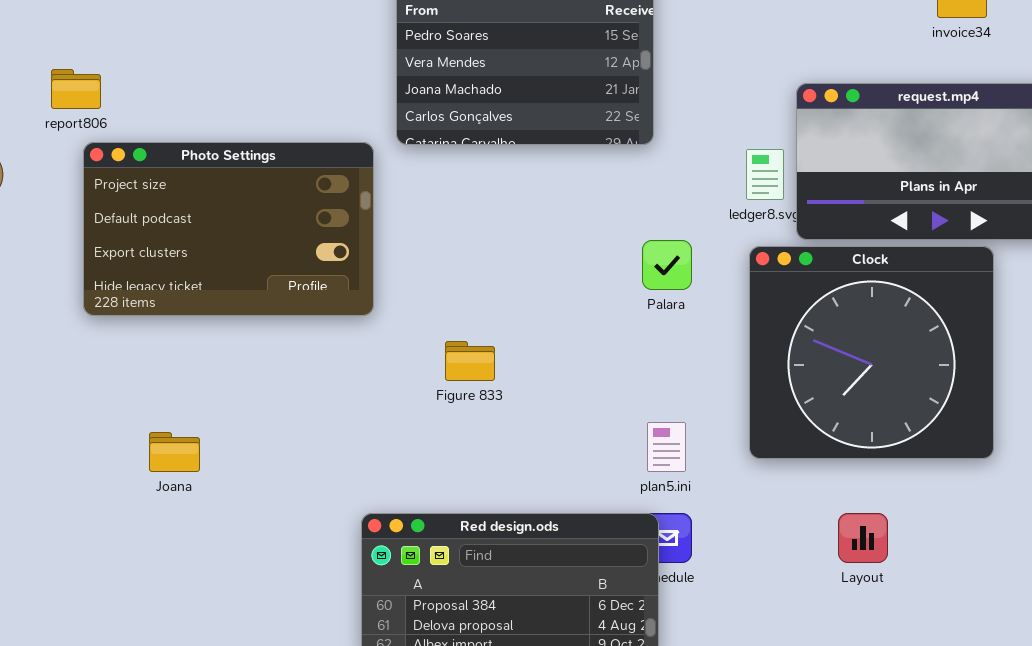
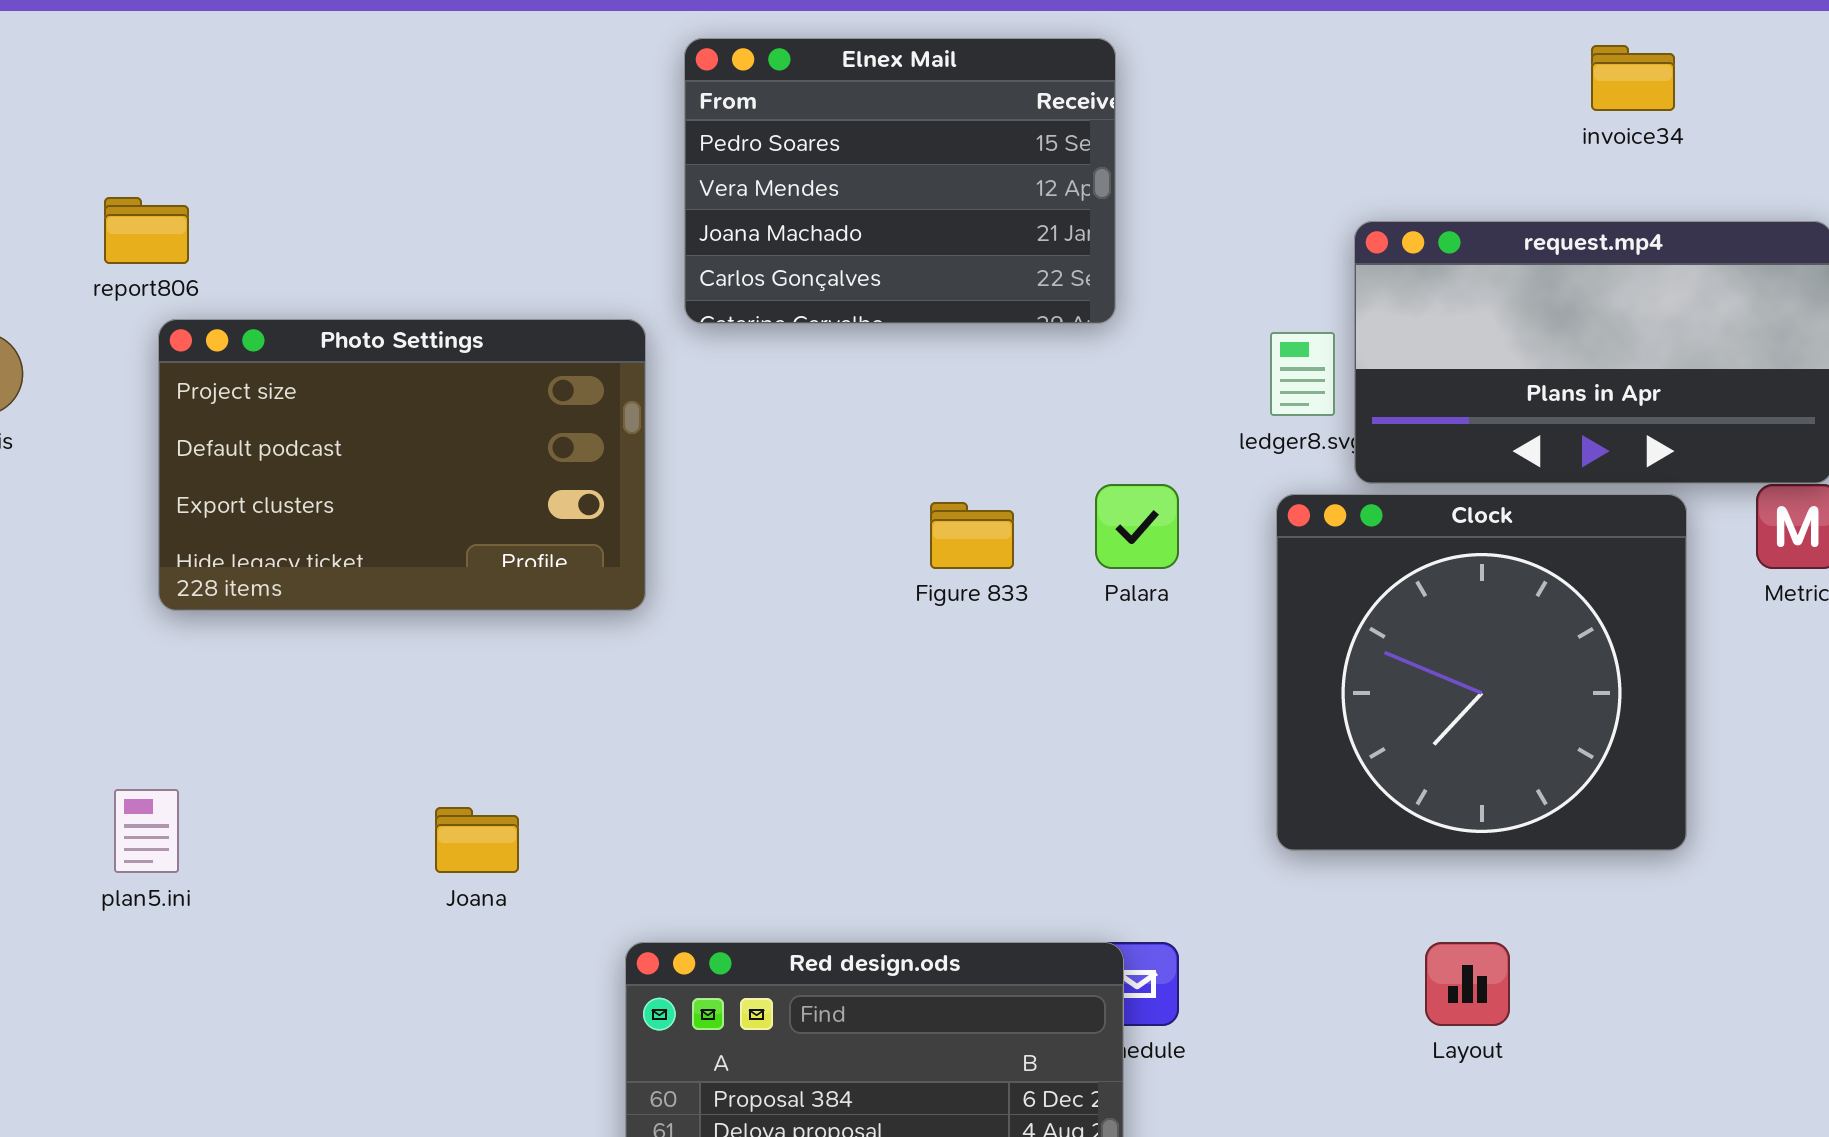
Figure 833: [445,341,495,381] -> [930,502,1014,569], moved
plan5.ini: [647,422,686,472] -> [114,789,179,873], moved
Joana: [149,432,200,472] -> [435,807,519,873], moved

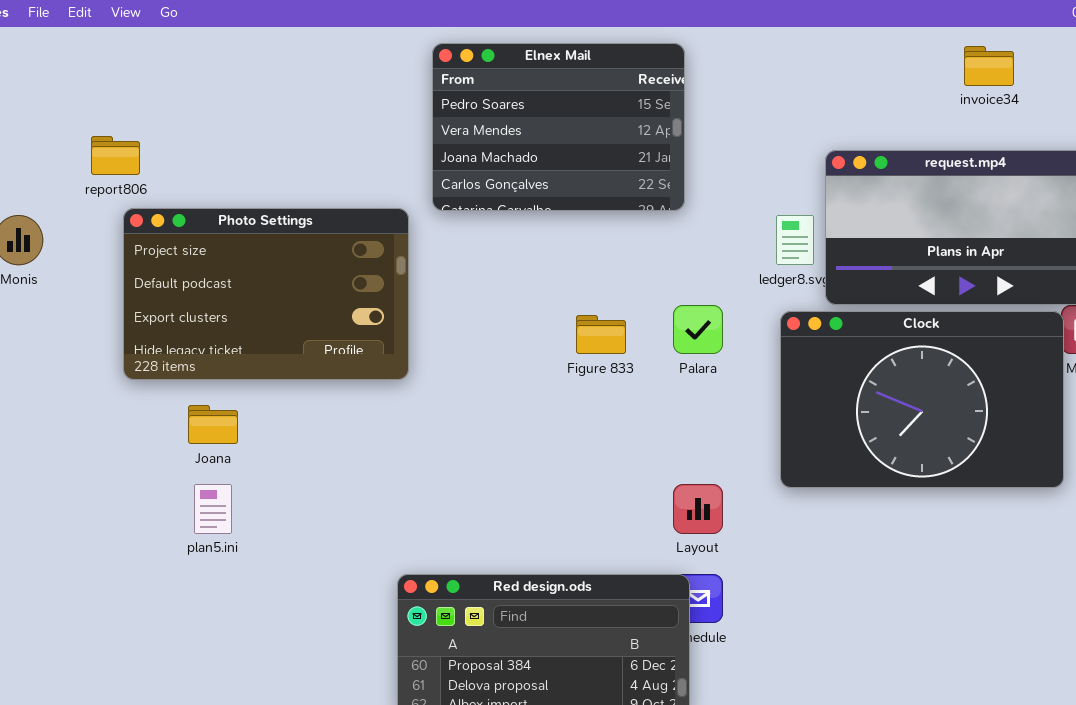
Clock: [1276,494,1687,851] -> [780,311,1064,488], resized
plan5.ini: [114,789,179,873] -> [194,484,232,534], moved
Joana: [435,807,519,873] -> [188,405,238,444], moved
Layout: [1425,942,1510,1026] -> [673,484,723,534], moved

